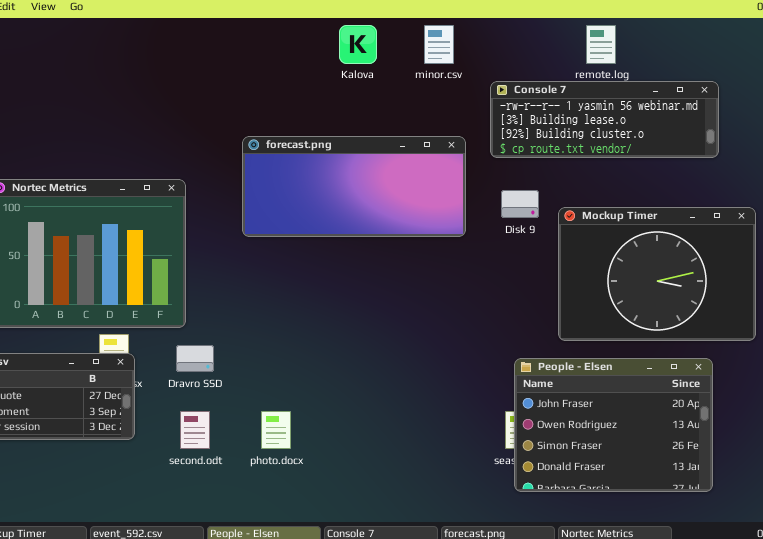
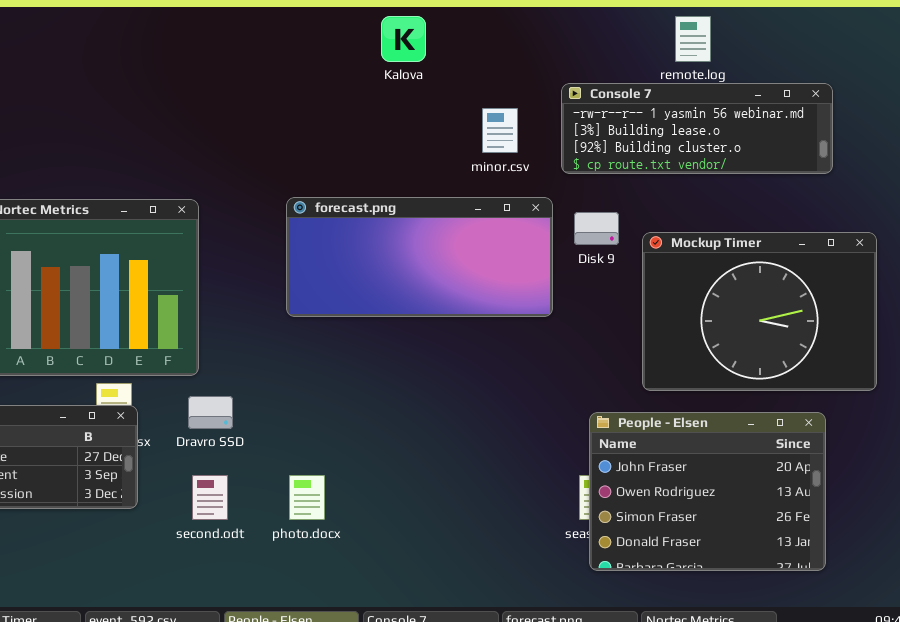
minor.csv: [424,25,454,64] -> [482,108,518,153], moved
forecast.png: [242,136,466,237] -> [286,197,553,317], moved

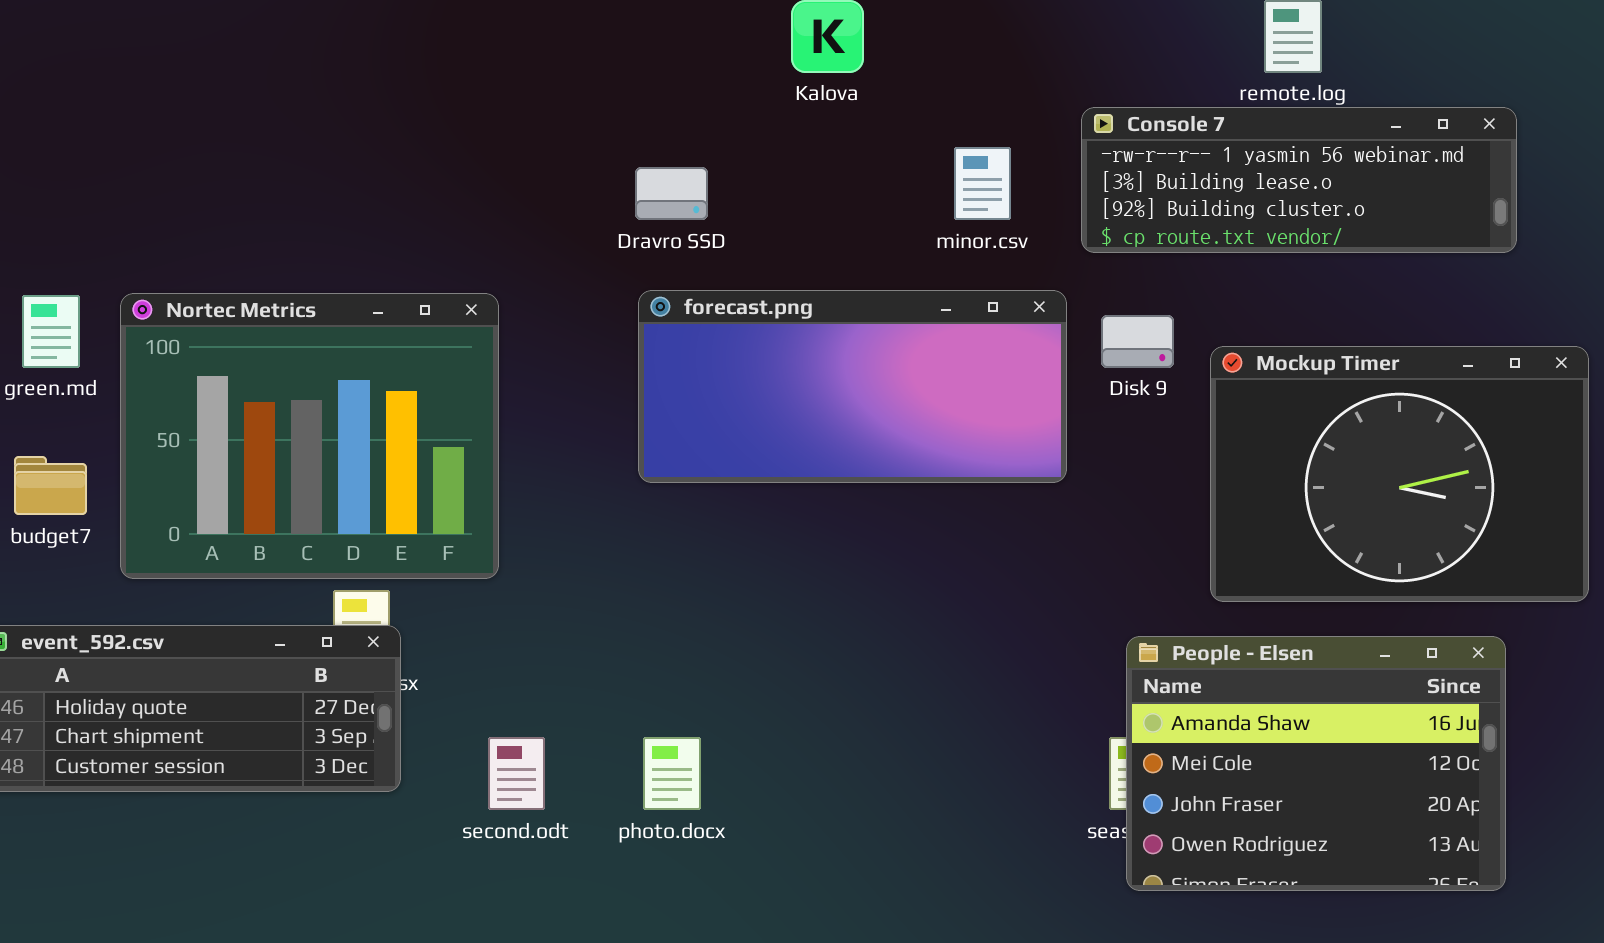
Dravro SSD: [188,396,233,429] -> [635,167,708,220], moved
People - Elsen: [589,412,826,571] -> [1126,636,1506,891], scrolled up 2 rows

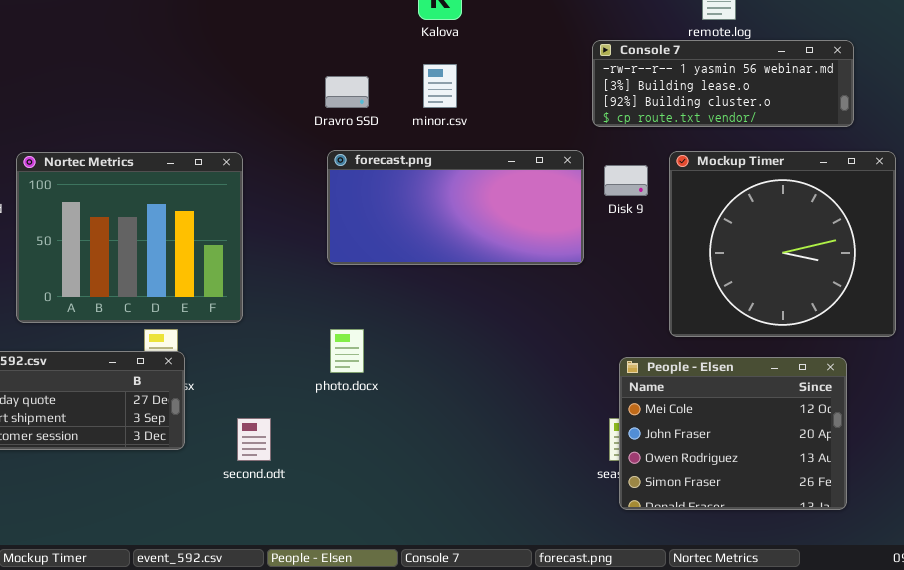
minor.csv: [954,147,1011,220] -> [423,64,457,108], moved
Mockup Timer: [1210,346,1589,602] -> [669,151,896,337], resized
People - Elsen: [1126,636,1506,891] -> [619,357,847,510], scrolled down 1 row
photo.docx: [643,737,701,810] -> [330,329,364,373], moved

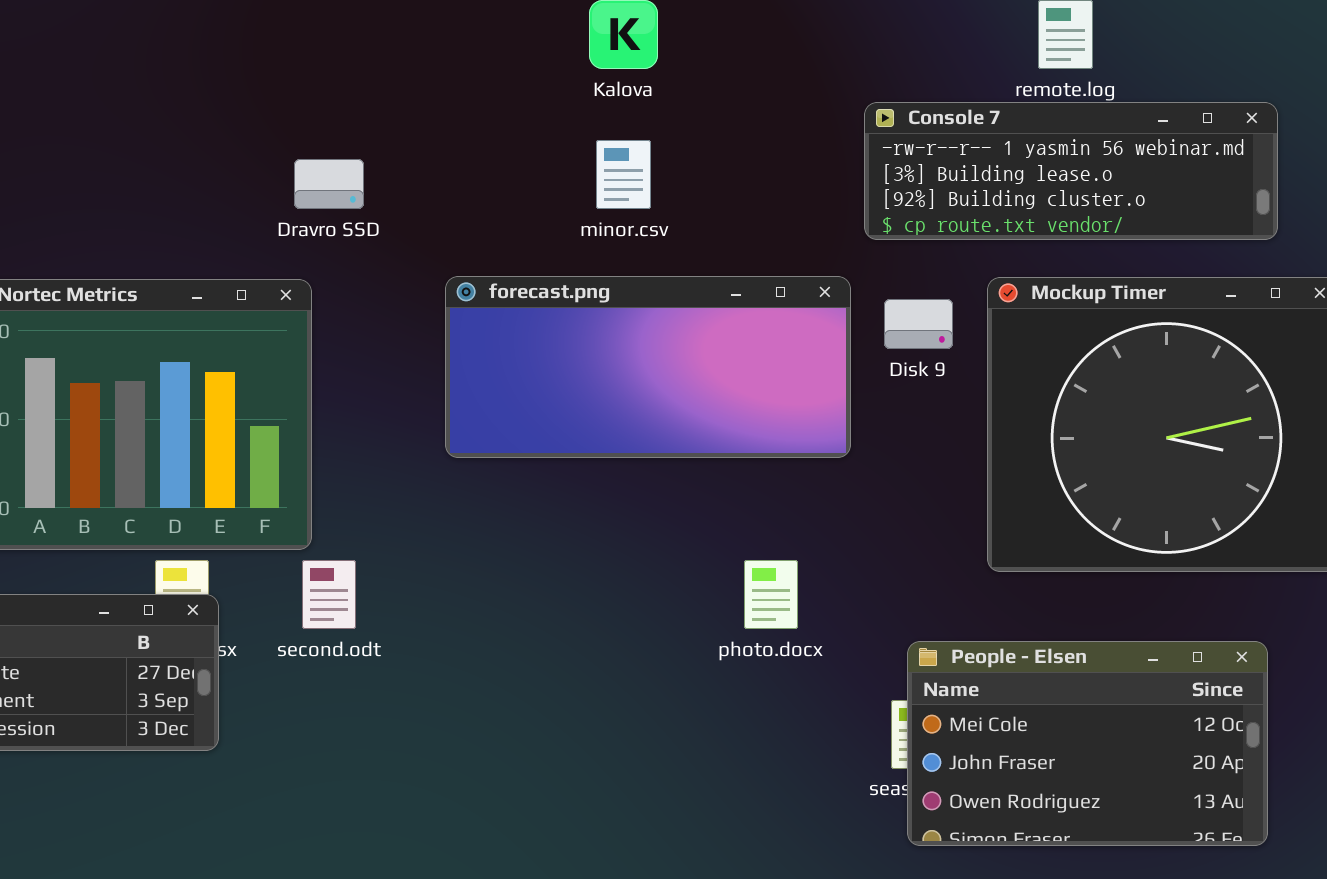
Dravro SSD: [325,76,369,108] -> [294,159,364,209], moved
photo.docx: [330,329,364,373] -> [744,560,798,629], moved
People - Elsen: [619,357,847,510] -> [907,641,1268,846], resized
second.odt: [237,418,271,461] -> [302,560,356,629], moved

